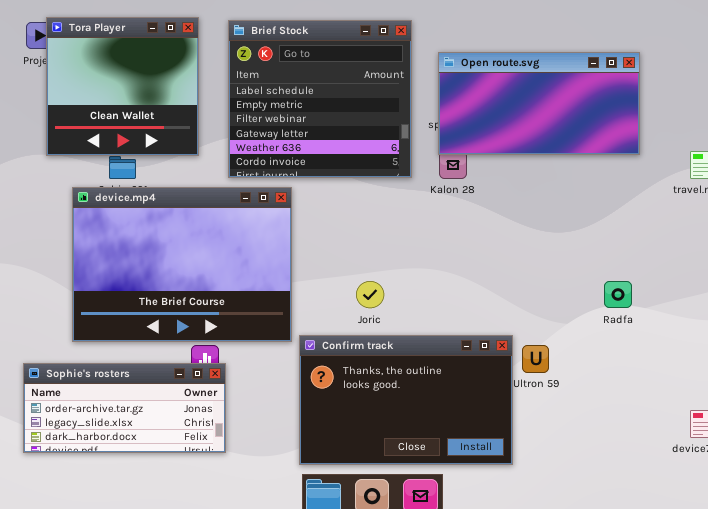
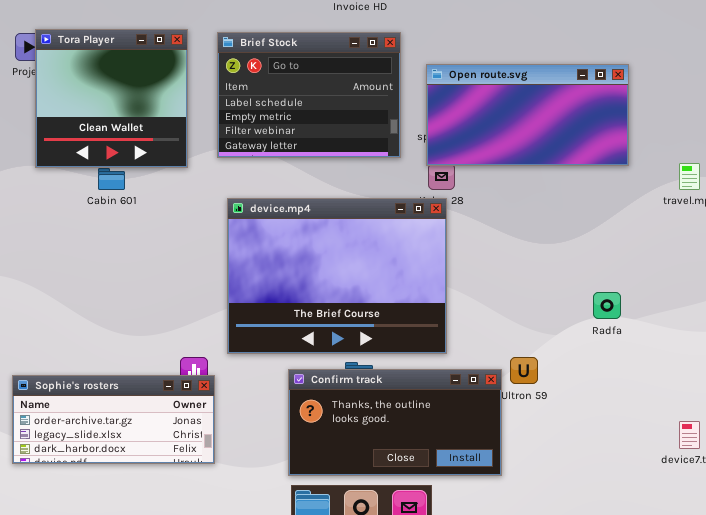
Brief Stock: [228,20,412,178] -> [217,32,401,158], resized
device.mp4: [72,187,292,342] -> [227,198,447,354], moved
Confirm track: [299,335,513,465] -> [288,369,502,476], resized

